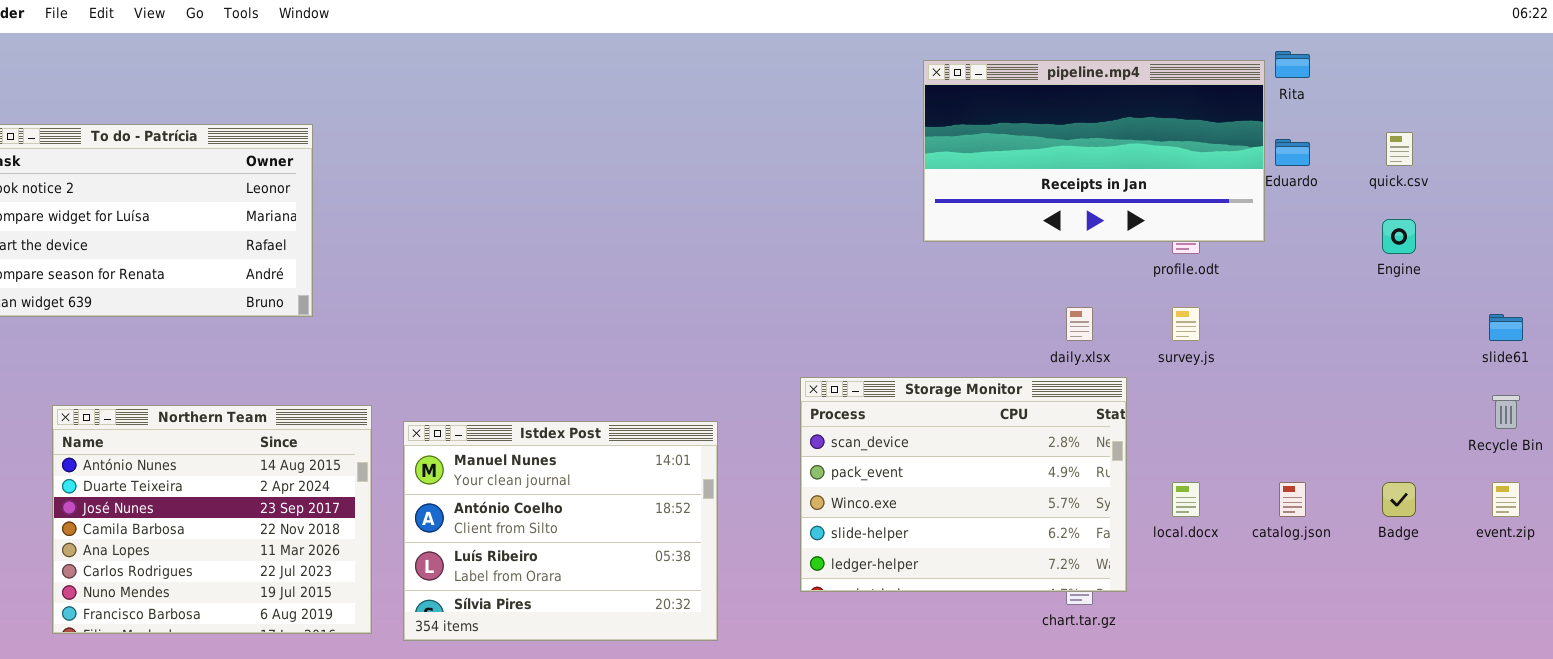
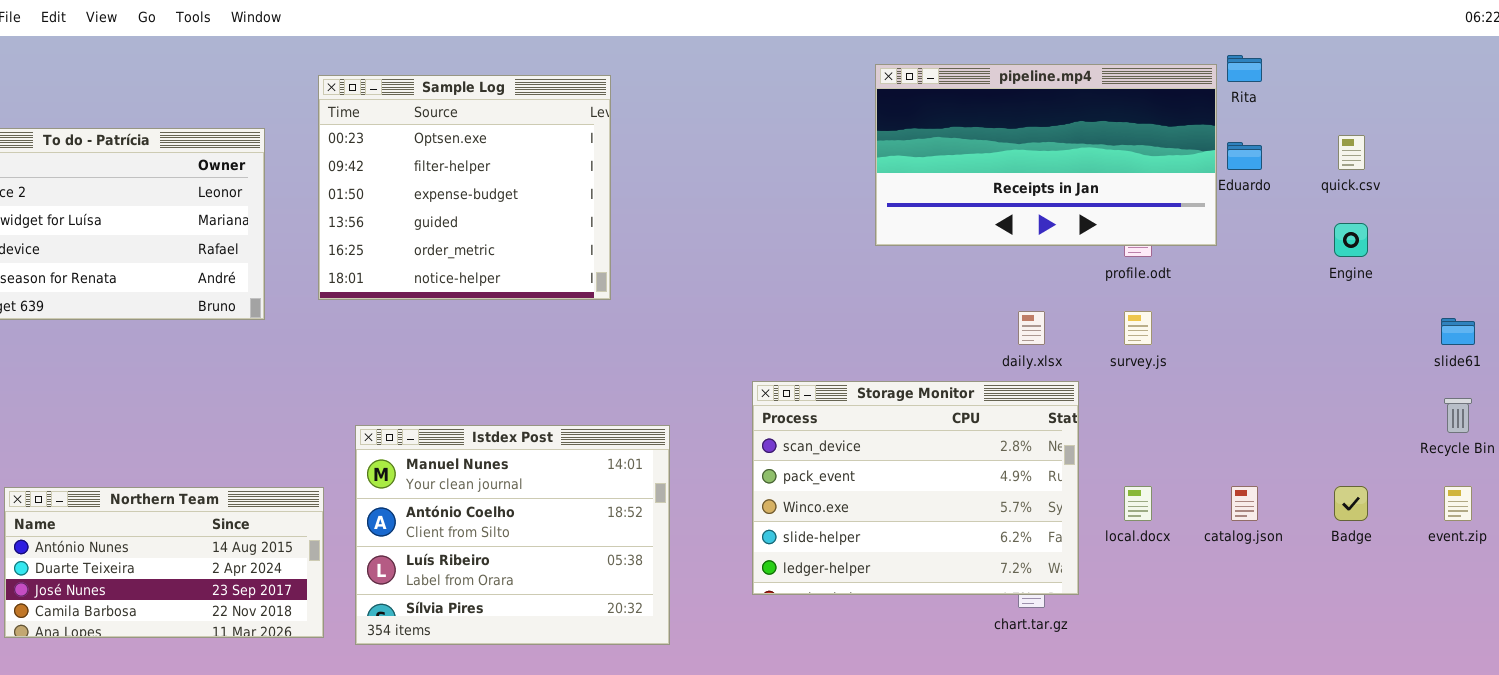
Sample Log: none -> [318,75,611,300], opened
Northern Team: [52,405,372,634] -> [4,487,324,638], resized

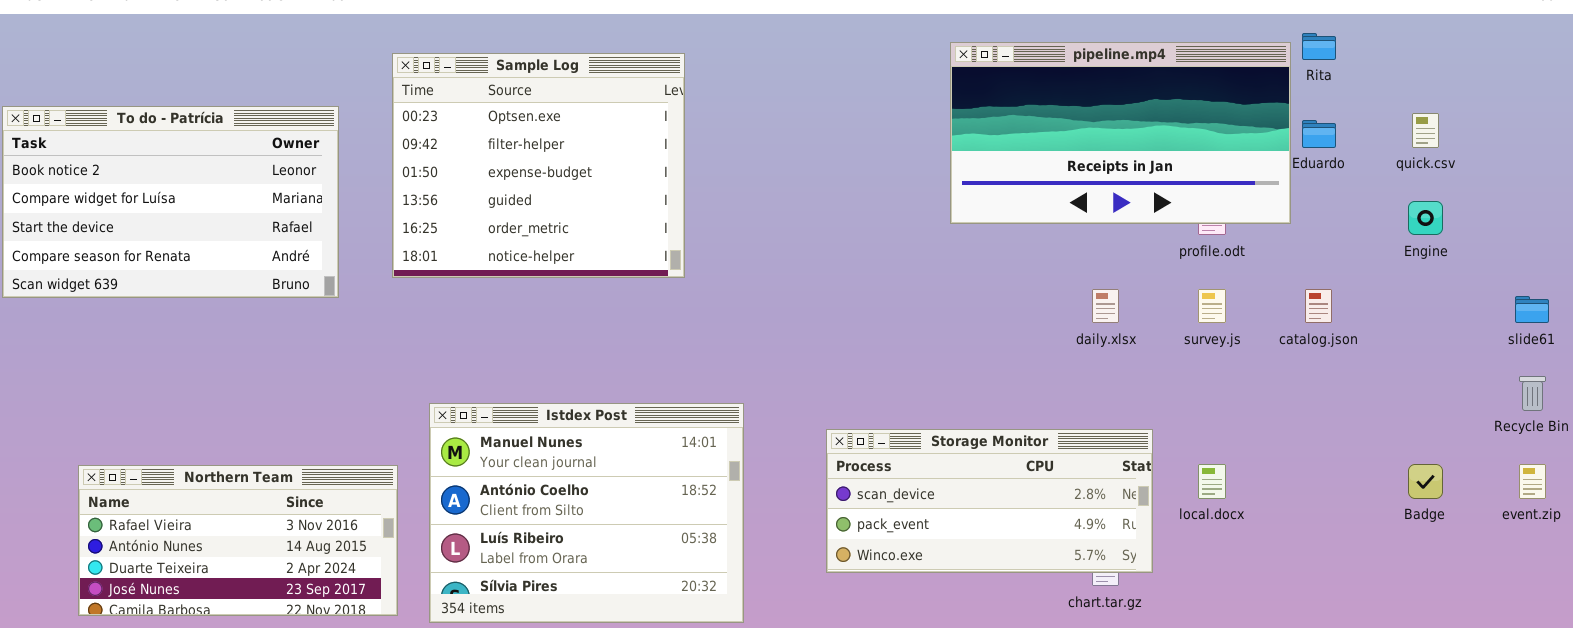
Storage Monitor: [752,381,1079,595] -> [826,429,1153,573], resized
catalog.json: [1231,486,1258,521] -> [1305,289,1332,323], moved
Northern Team: [4,487,324,638] -> [78,465,398,616], scrolled up 1 row

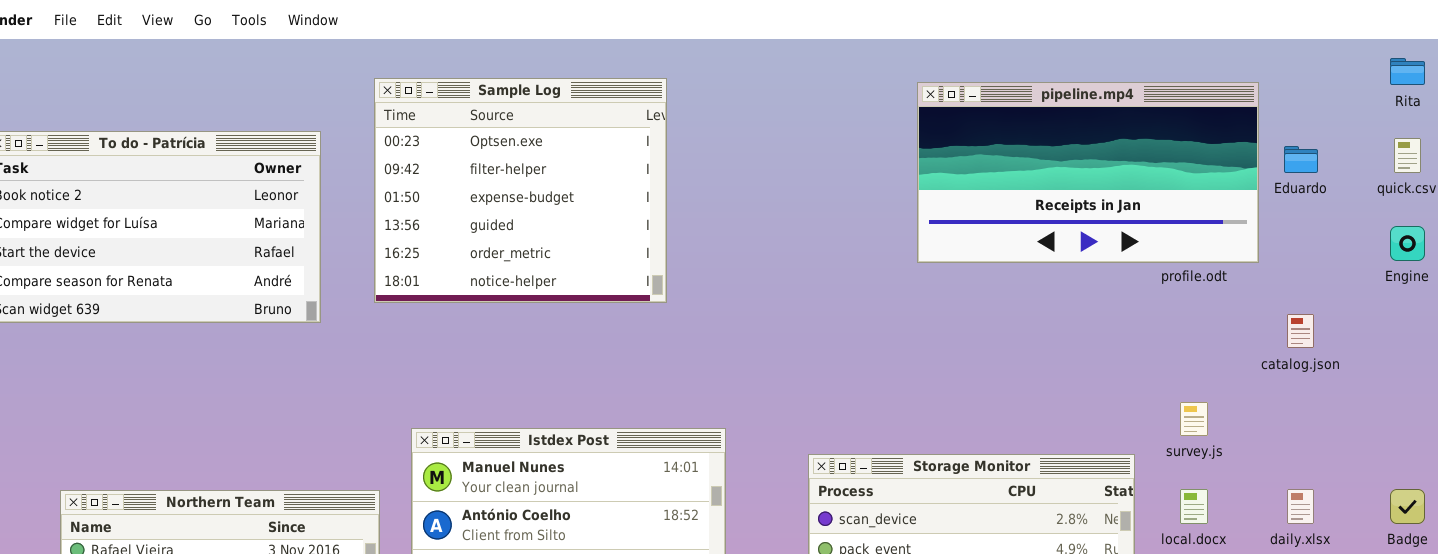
Rita: [1302,33,1336,60] -> [1390,58,1425,85], moved
pipeline.mp4: [950,42,1291,224] -> [917,82,1259,263], moved
daily.xlsx: [1092,289,1119,323] -> [1287,489,1314,524], moved
survey.js: [1198,289,1226,323] -> [1180,402,1208,436], moved

